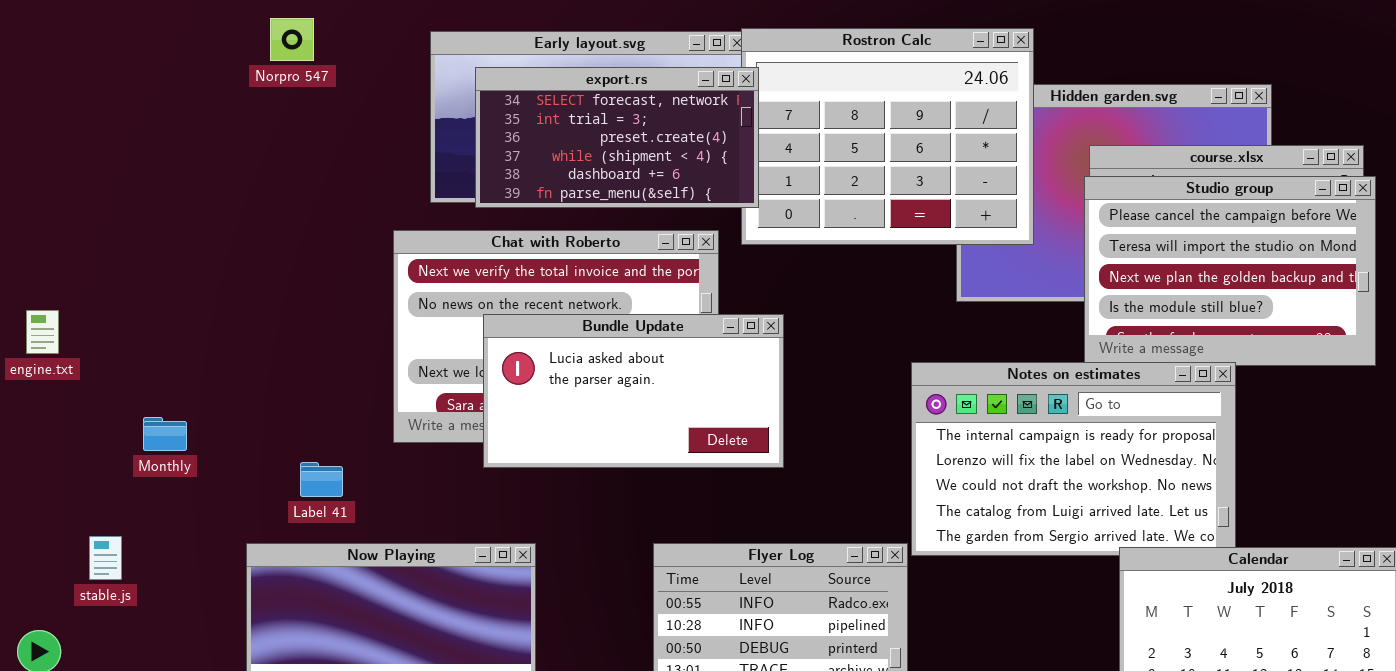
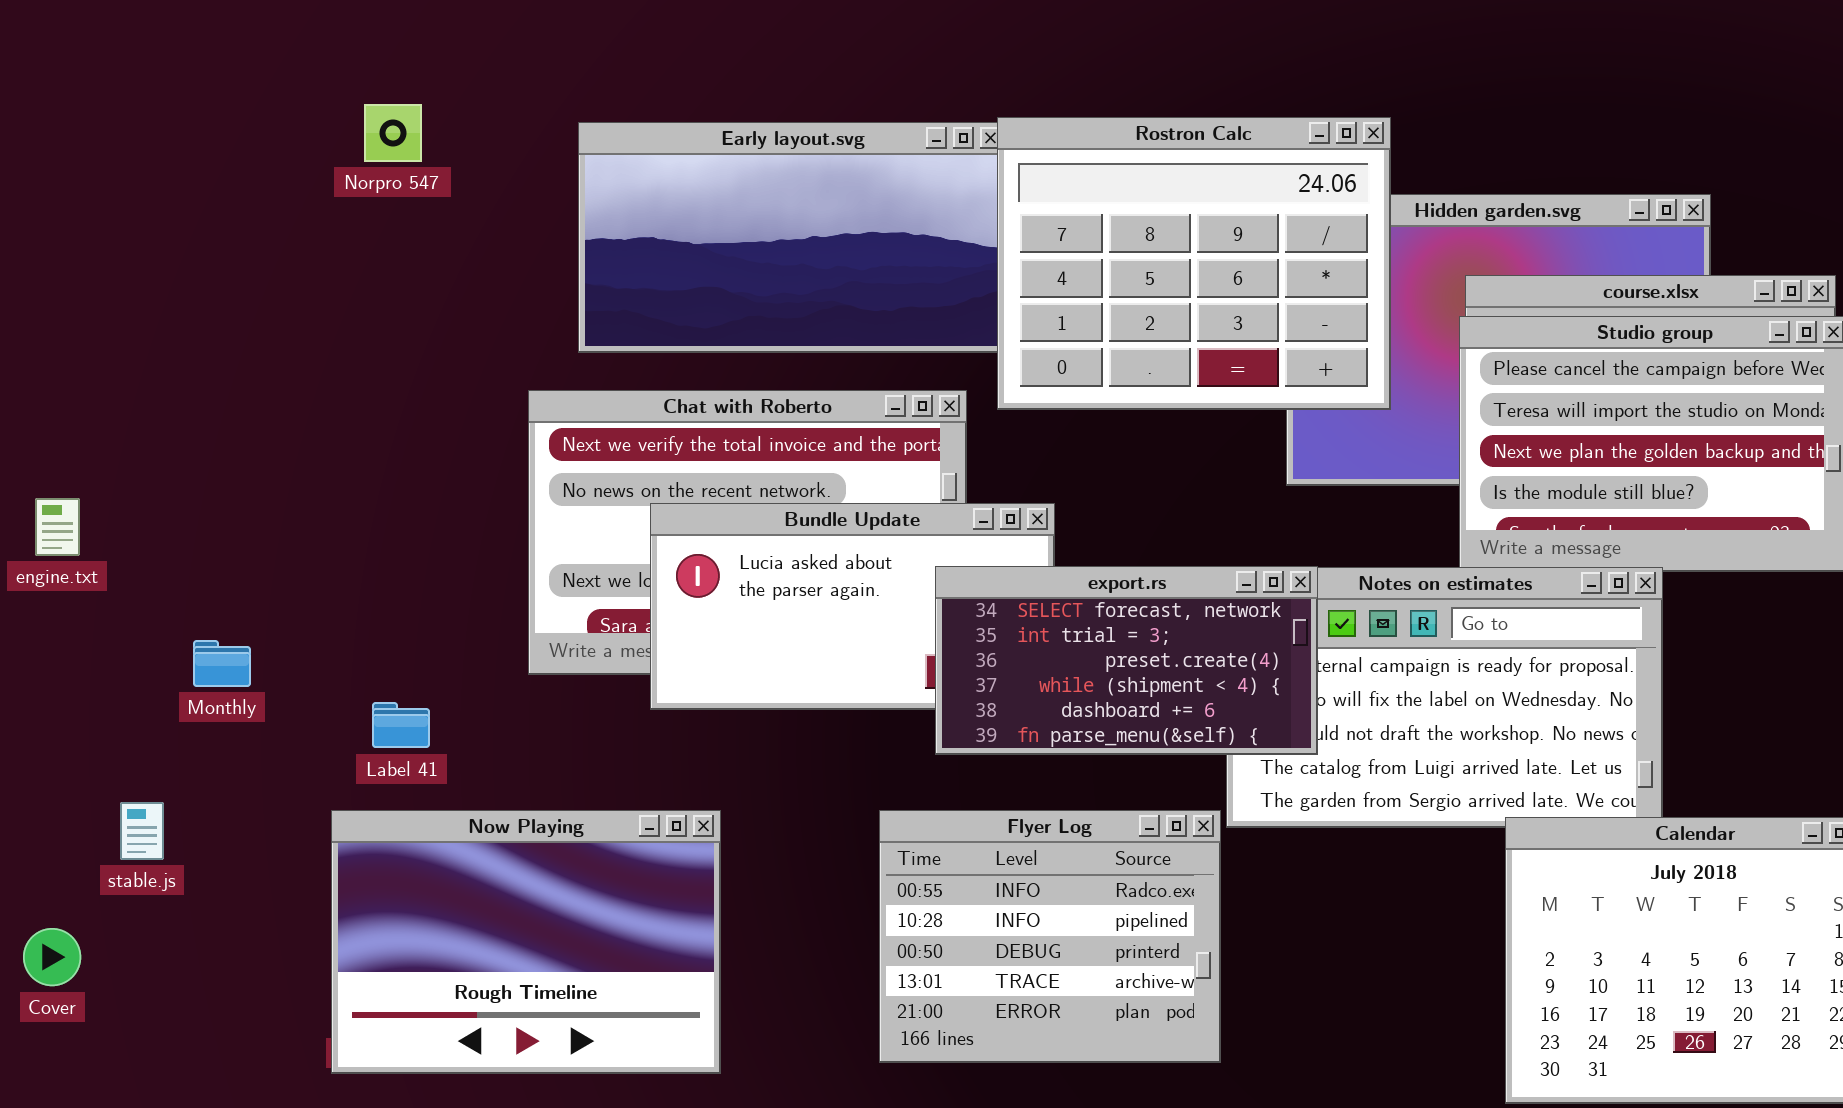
export.rs: [475,67,759,208] -> [935,566,1318,755], moved
Label 41: [300,462,343,497] -> [372,702,430,748], moved

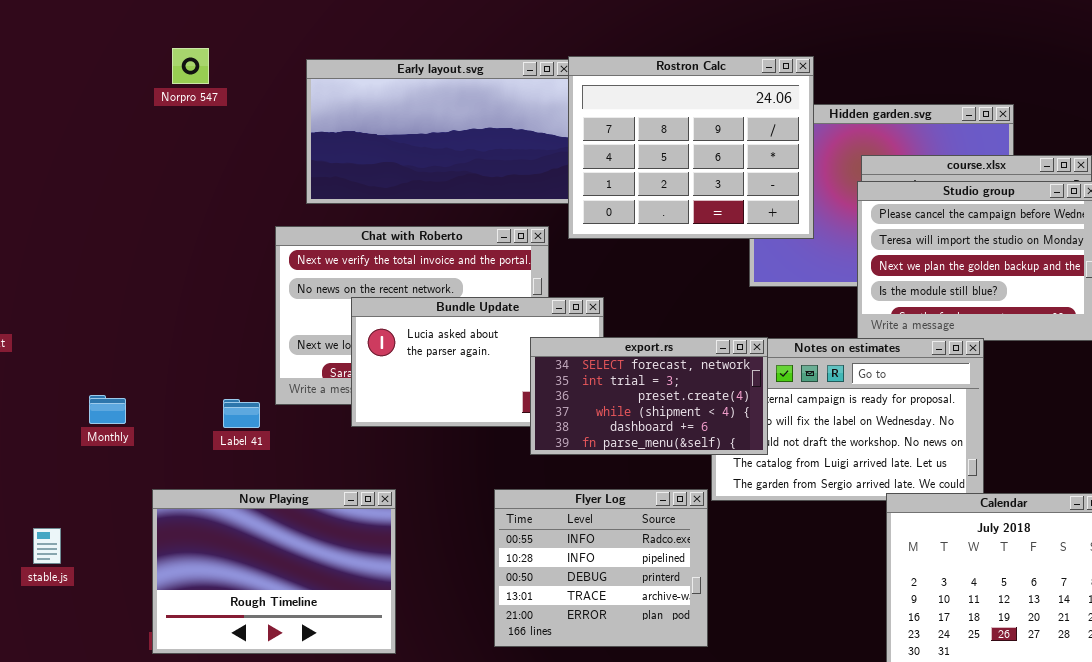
Monthly: [193,640,251,687] -> [89,395,126,424], moved
Label 41: [372,702,430,748] -> [223,399,260,428], moved
stable.js: [120,802,164,860] -> [33,528,61,564], moved

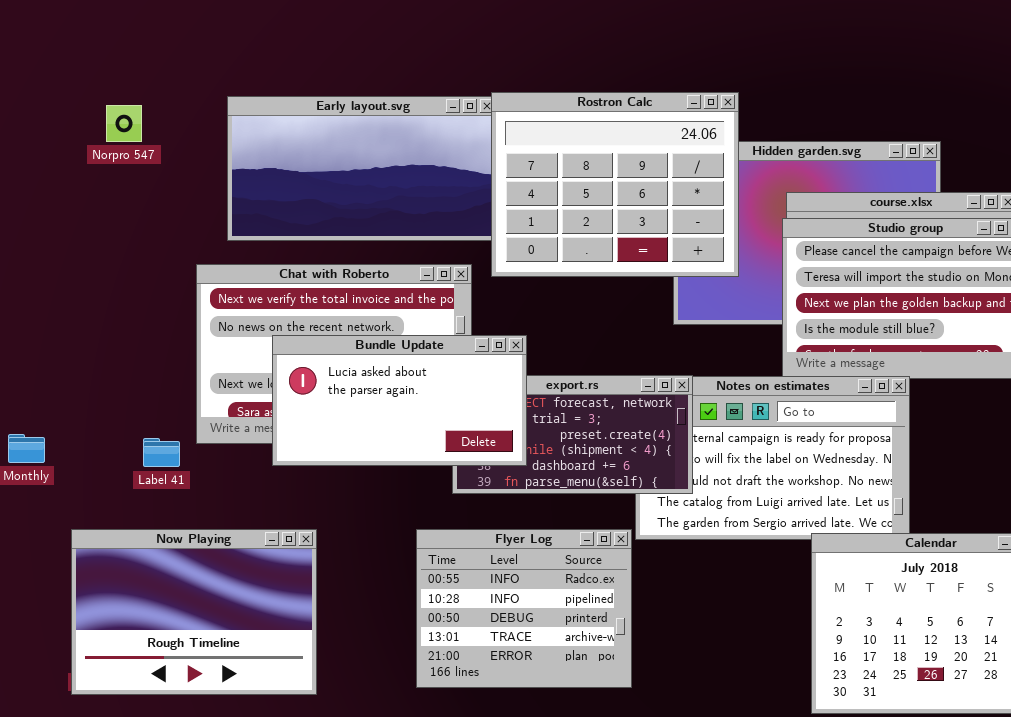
Norpro 547: [172,48,209,84] -> [106,105,142,142], moved
Bundle Update: [351,297,604,427] -> [272,335,527,466], raised

